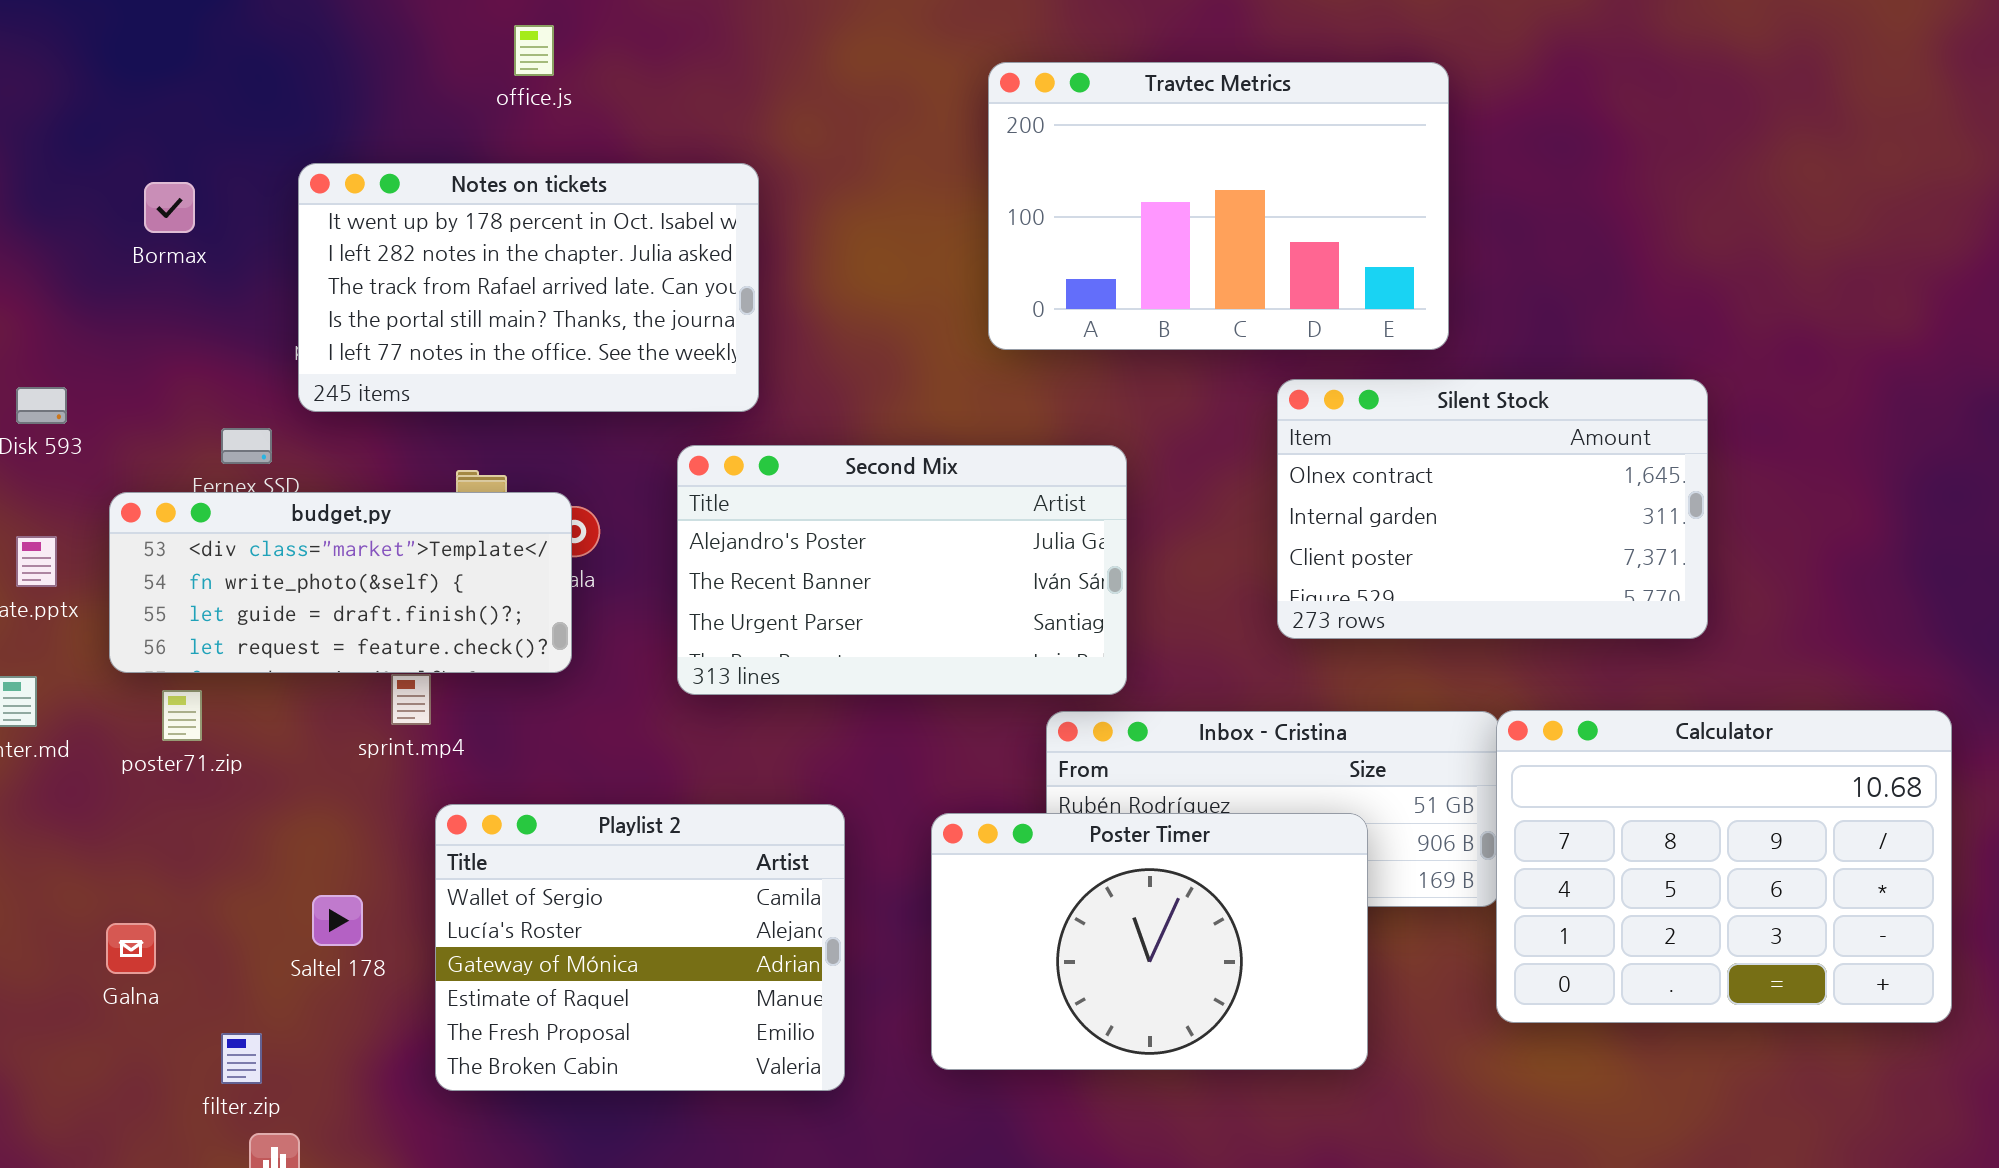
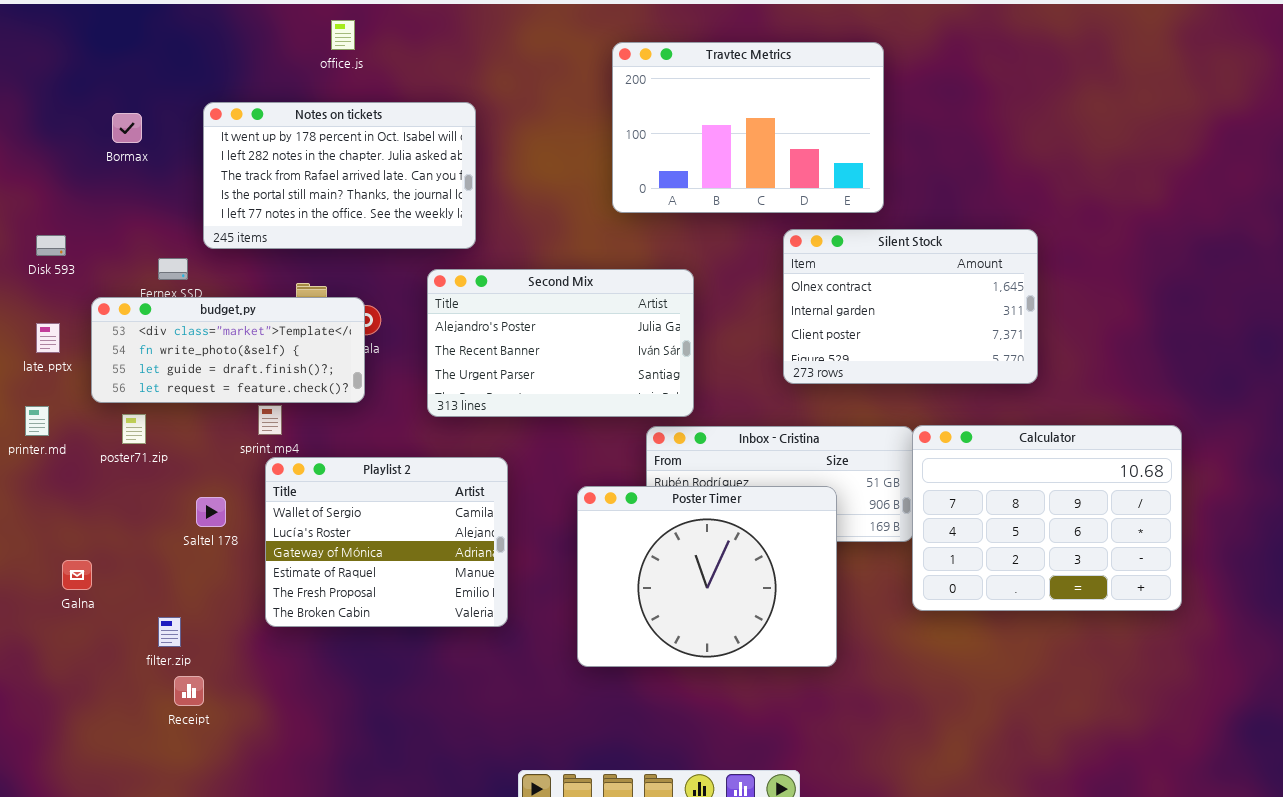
Playlist 2: [435,804,845,1091] -> [265,457,508,627], moved
Poster Timer: [931,813,1368,1070] -> [577,486,837,667], resized
Saltel 178: [312,895,363,946] -> [196,497,226,527], moved
Galna: [106,923,156,974] -> [62,560,92,590], moved

